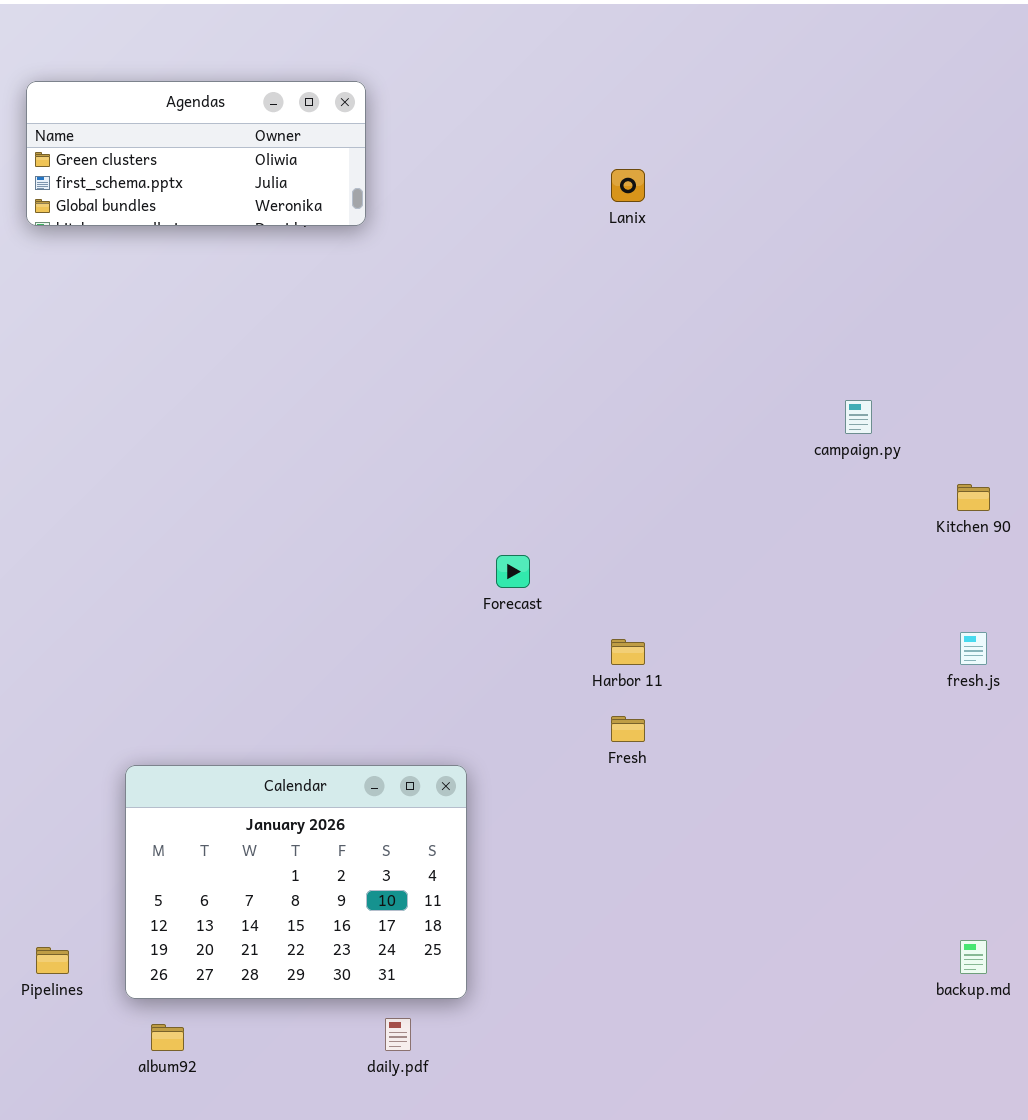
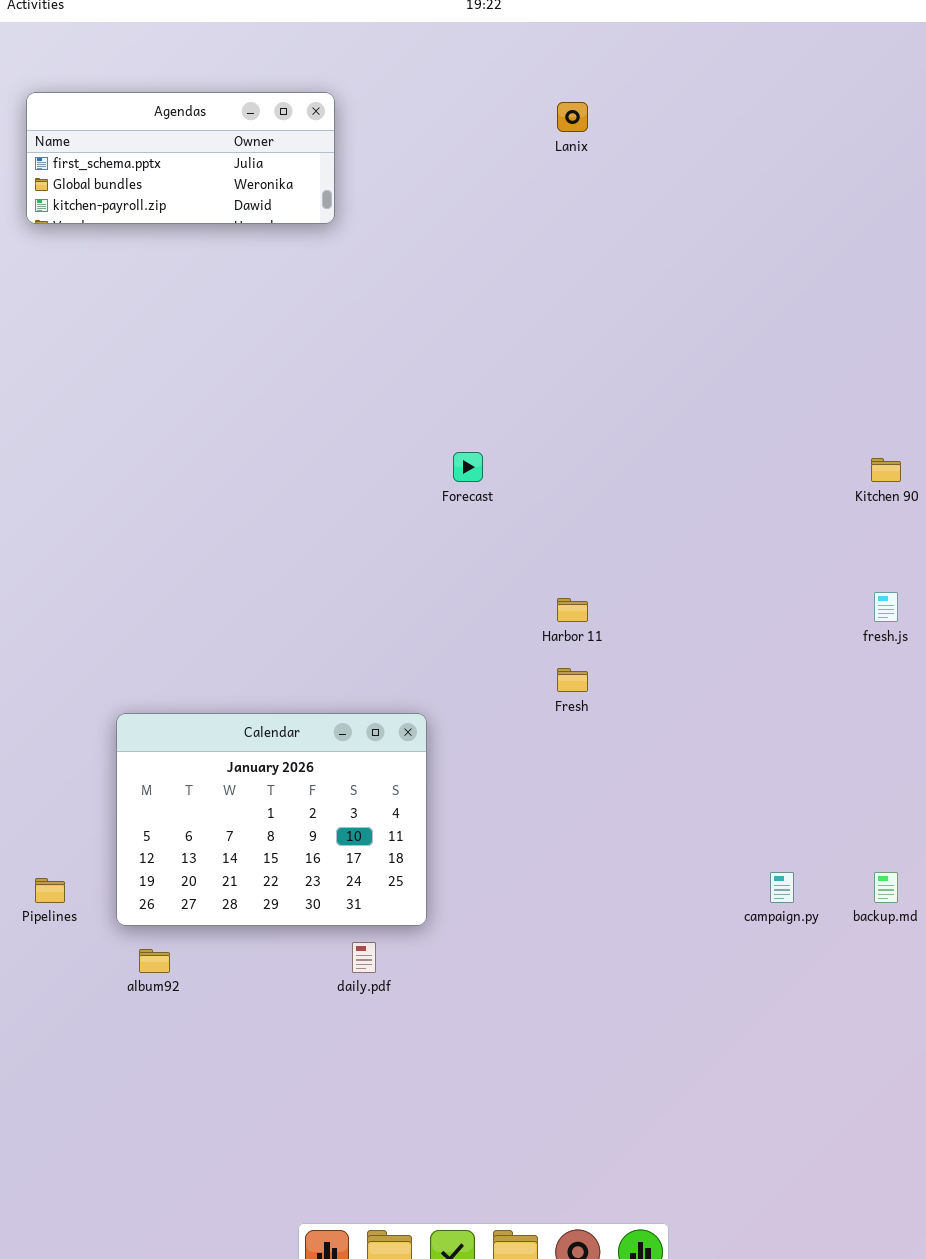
Agendas: [26,81,366,226] -> [26,92,335,224], scrolled down 1 row
Lanix: [611,169,645,202] -> [557,102,588,132], moved
campaign.py: [845,400,872,434] -> [770,872,794,903], moved
Forecast: [496,555,530,588] -> [453,452,483,482], moved

